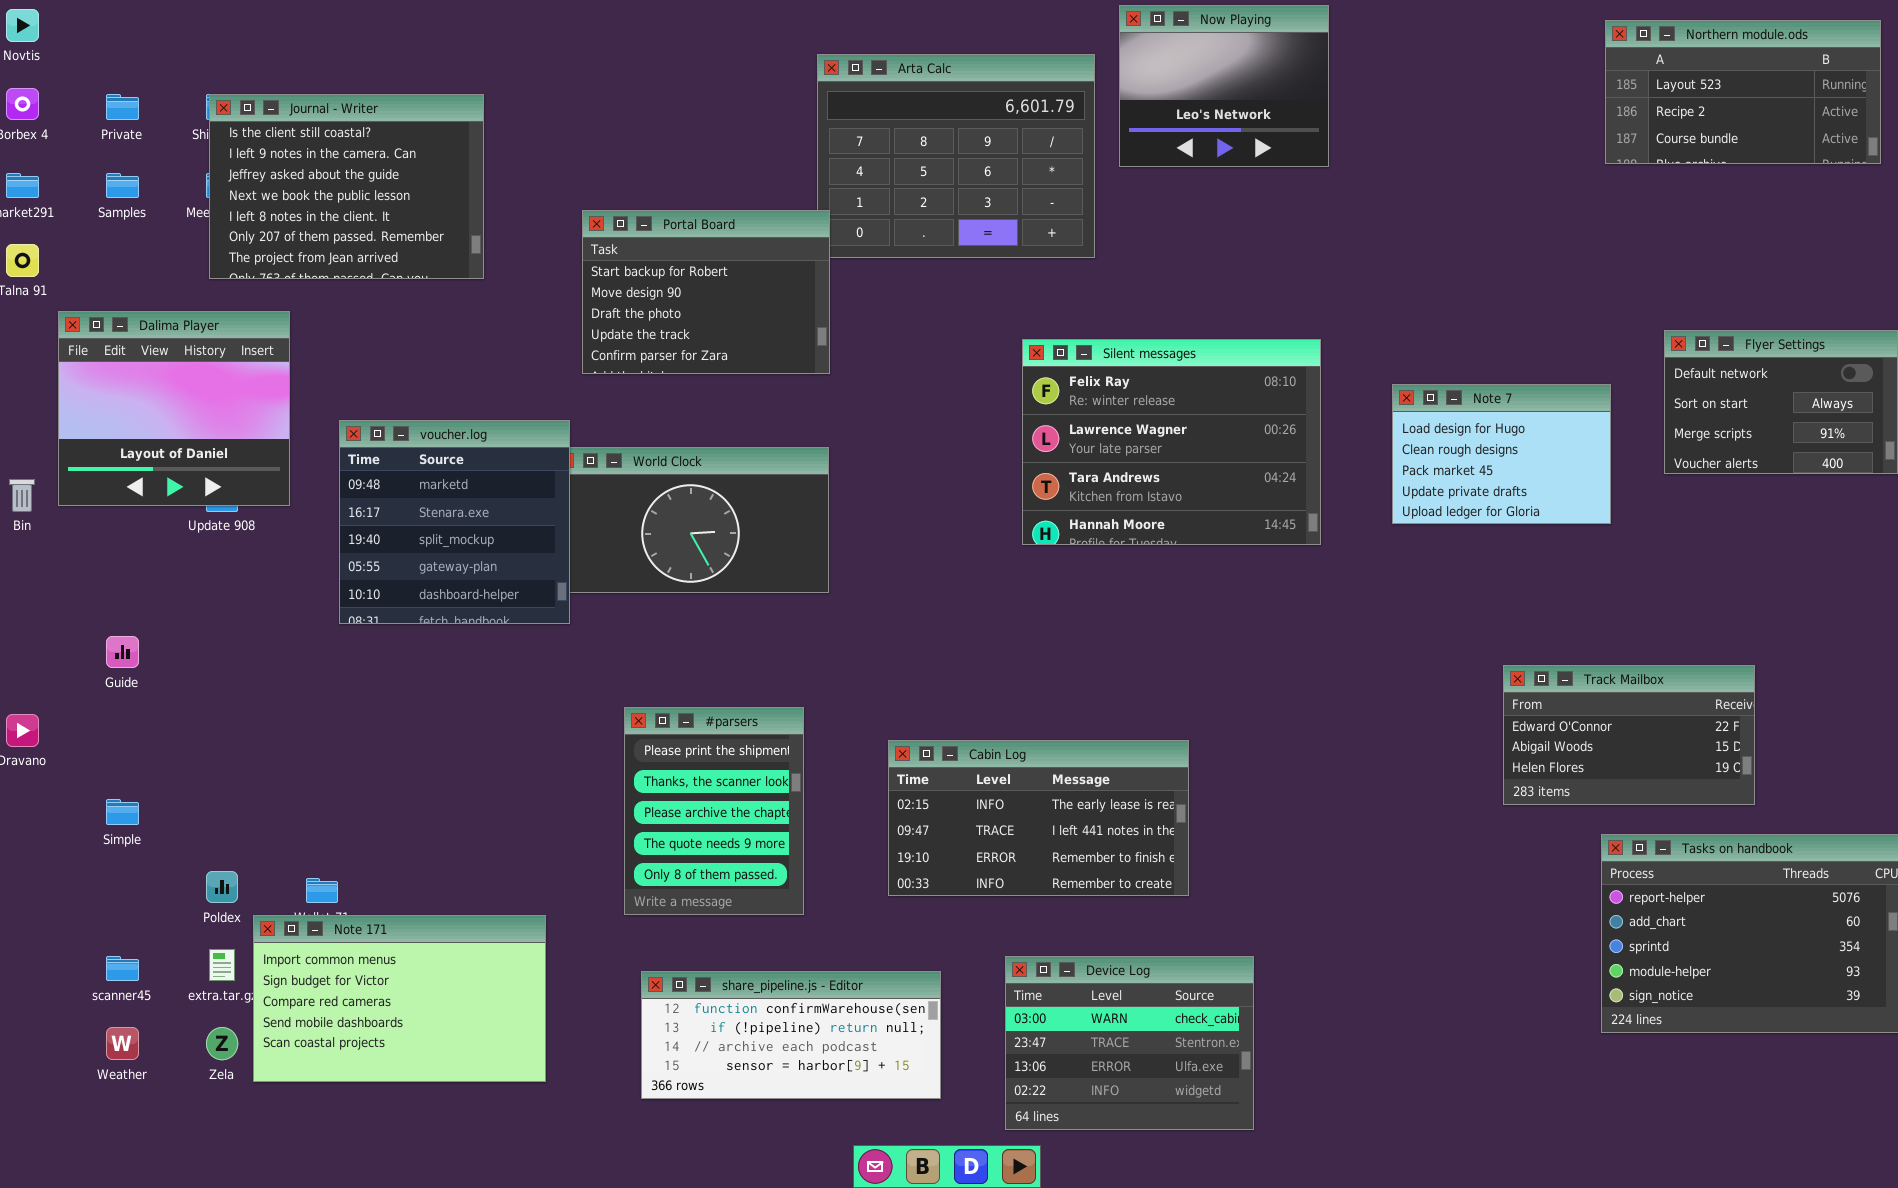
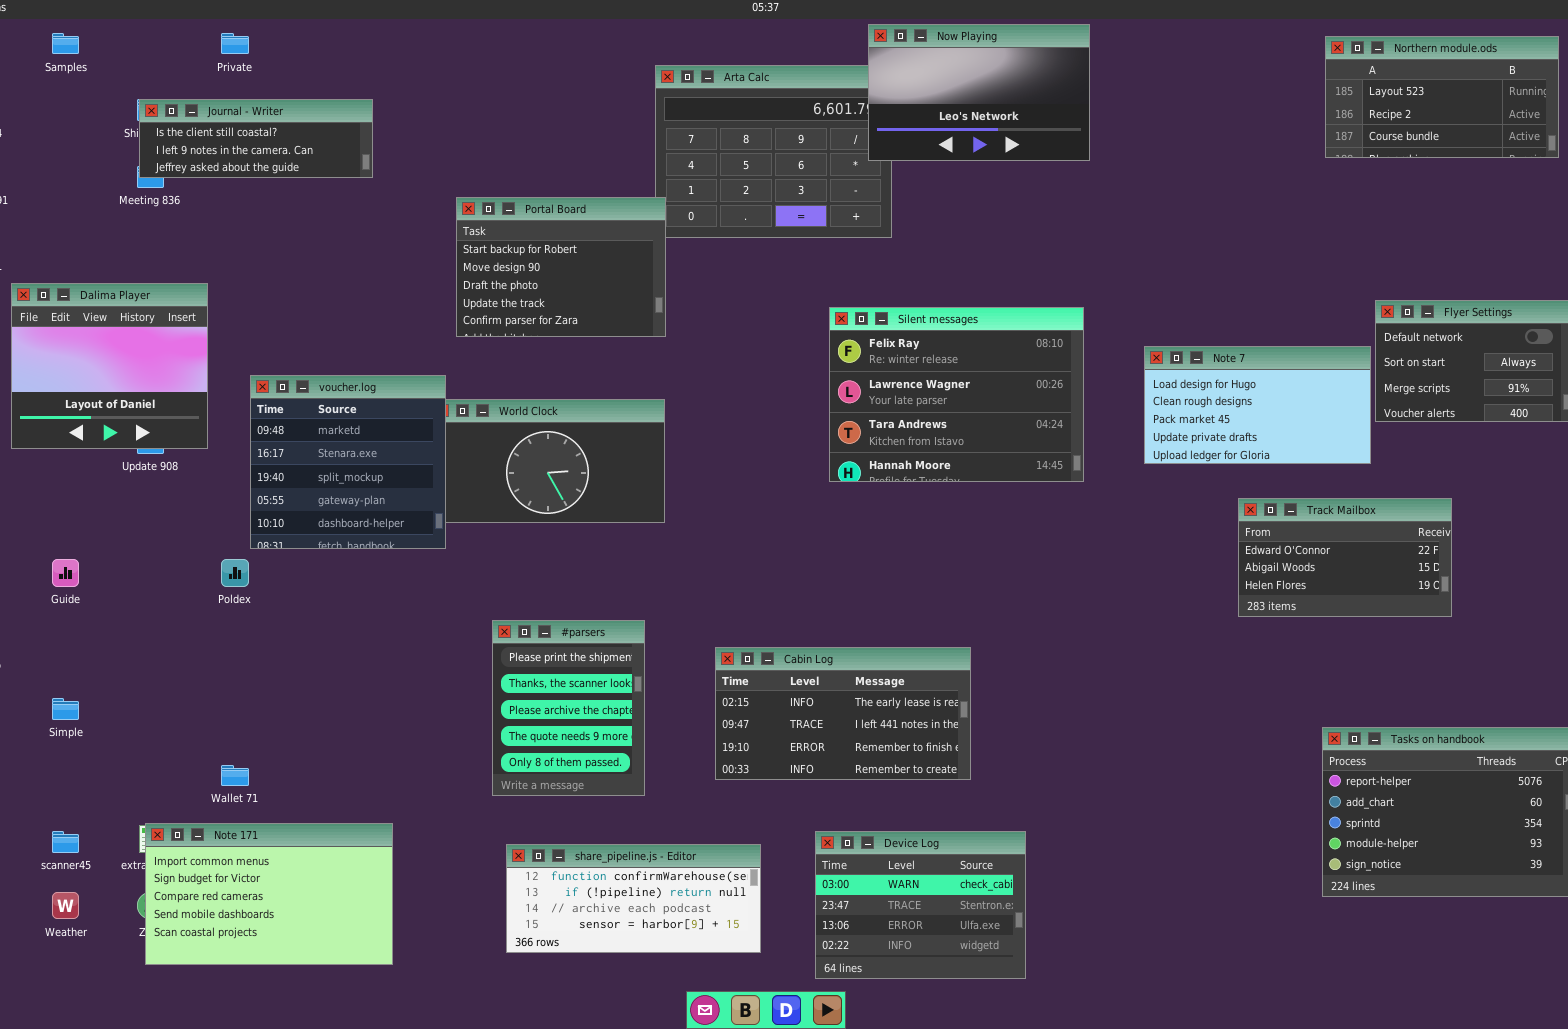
Now Playing: [1119,5,1329,167] -> [868,24,1090,161], resized
Private: [106,94,139,120] -> [221,33,249,54], moved
Journal - Writer: [209,94,484,279] -> [139,99,373,178], resized
Samples: [106,173,139,198] -> [52,33,79,54], moved
Note 7: [1392,384,1611,524] -> [1144,346,1371,464], resized
Track Mailbox: [1503,665,1755,805] -> [1238,498,1452,617], moved
Poldex: [206,871,238,903] -> [221,559,249,587], moved
Note 171: [253,915,546,1082] -> [145,823,393,965], moved

